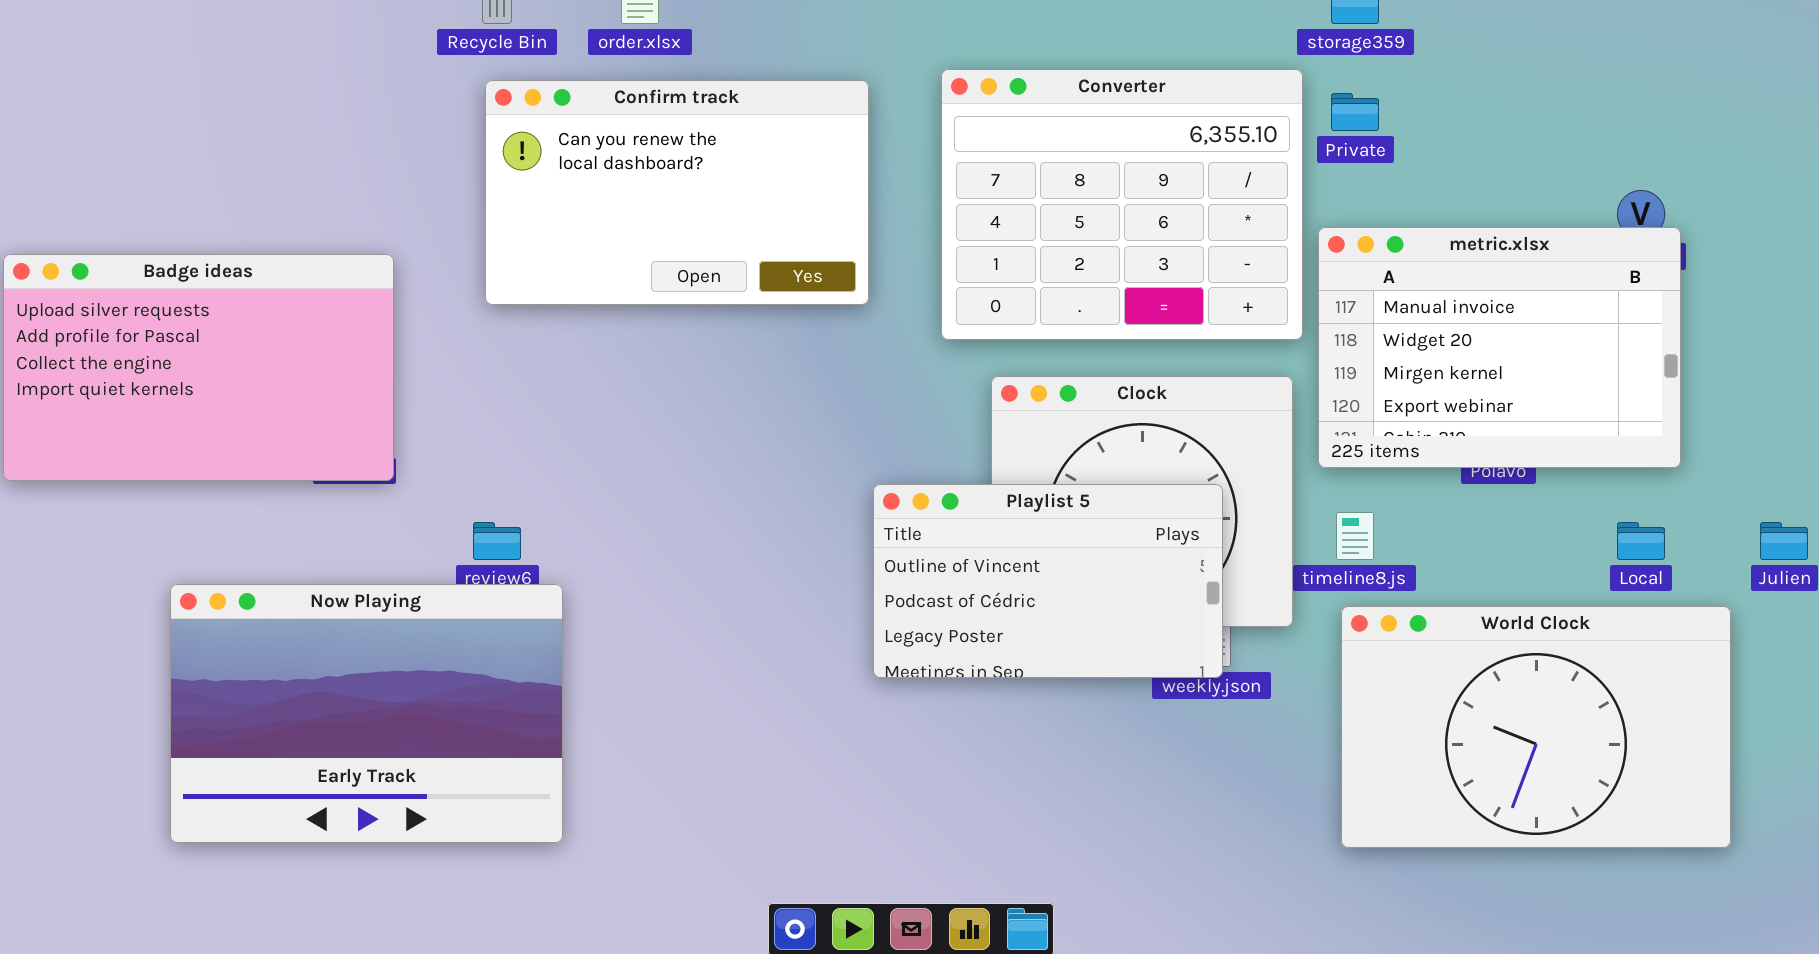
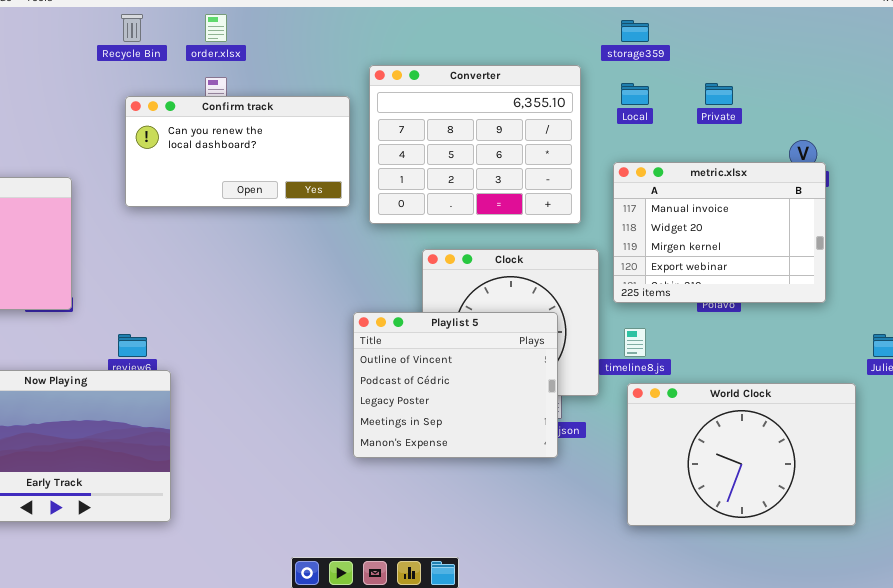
Converter: [941,69,1303,340] -> [369,65,581,224], moved
Confirm track: [485,80,869,305] -> [125,96,350,207], resized
Private: [1331,93,1379,131] -> [705,83,733,105], moved
Playlist 5: [873,484,1223,678] -> [353,312,558,458], resized
Local: [1617,522,1665,560] -> [621,83,649,105], moved

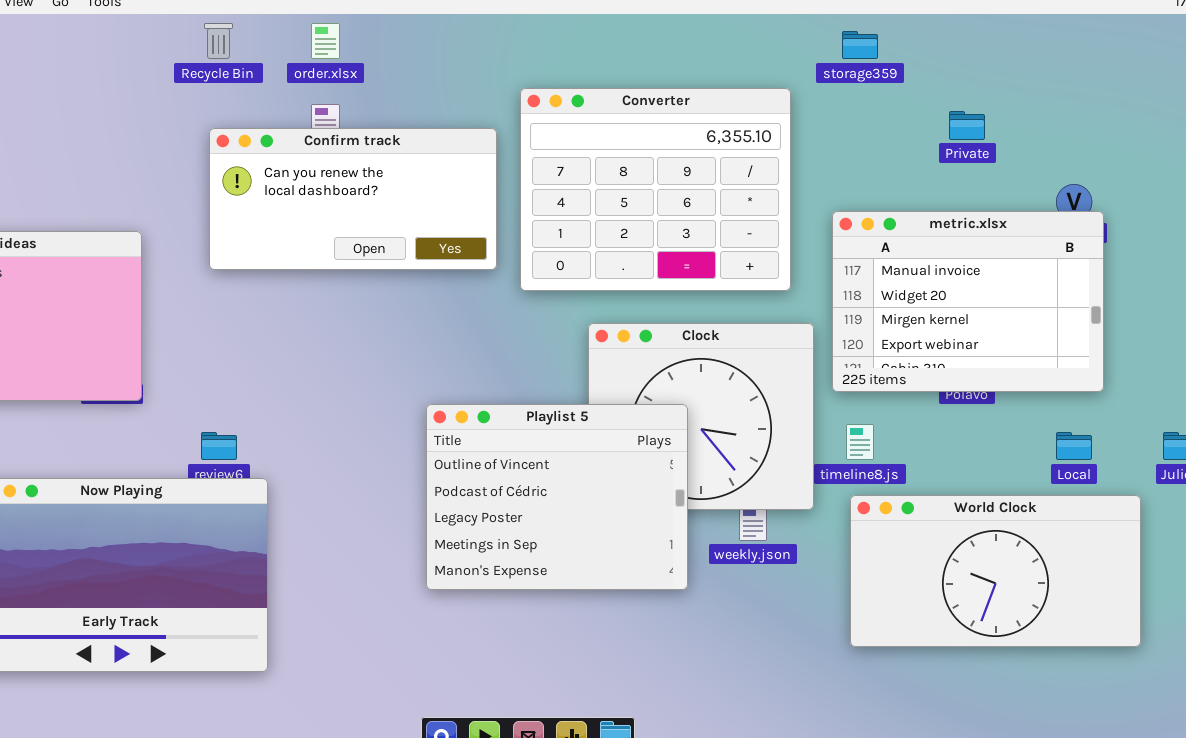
Local: [621,83,649,105] -> [1056,432,1092,460], moved
Playlist 5: [353,312,558,458] -> [426,404,688,590], moved
World Clock: [627,383,856,526] -> [850,495,1141,647], resized

